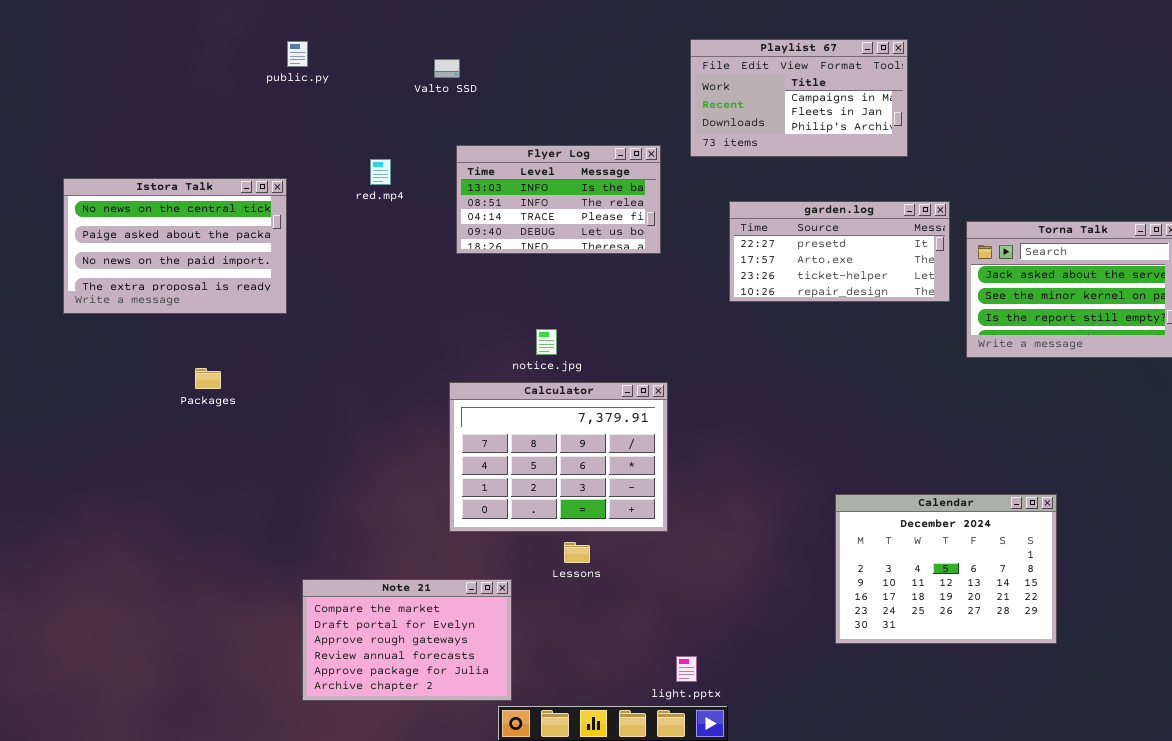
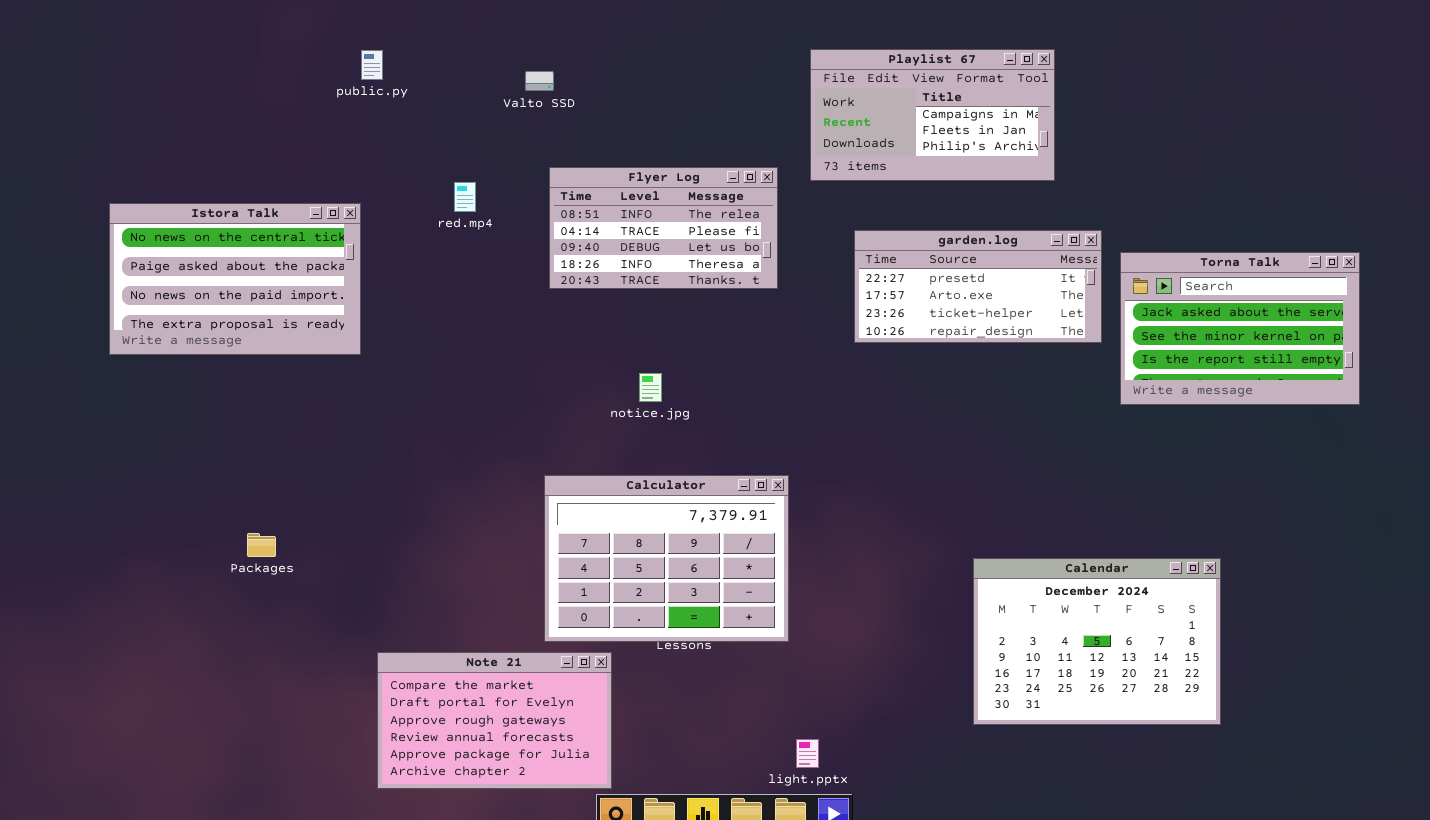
Flyer Log: [456,145,661,254] -> [549,167,778,289], scrolled down 1 row
Packages: [195,368,221,389] -> [247,533,276,557], moved
Calculator: [449,382,668,532] -> [544,475,789,642], moved

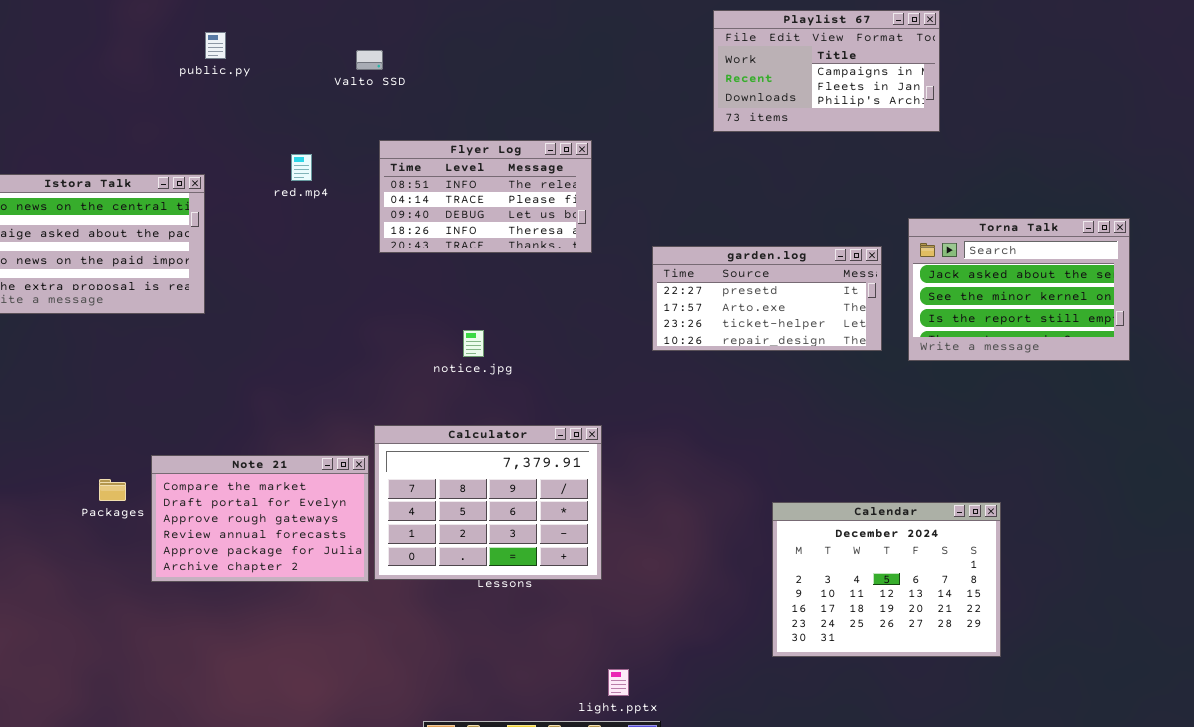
Playlist 67: [810,49,1055,181] -> [713,10,940,132], moved
garden.log: [854,230,1102,343] -> [652,246,882,351], moved
Note 21: [377,652,612,789] -> [151,455,369,582], moved

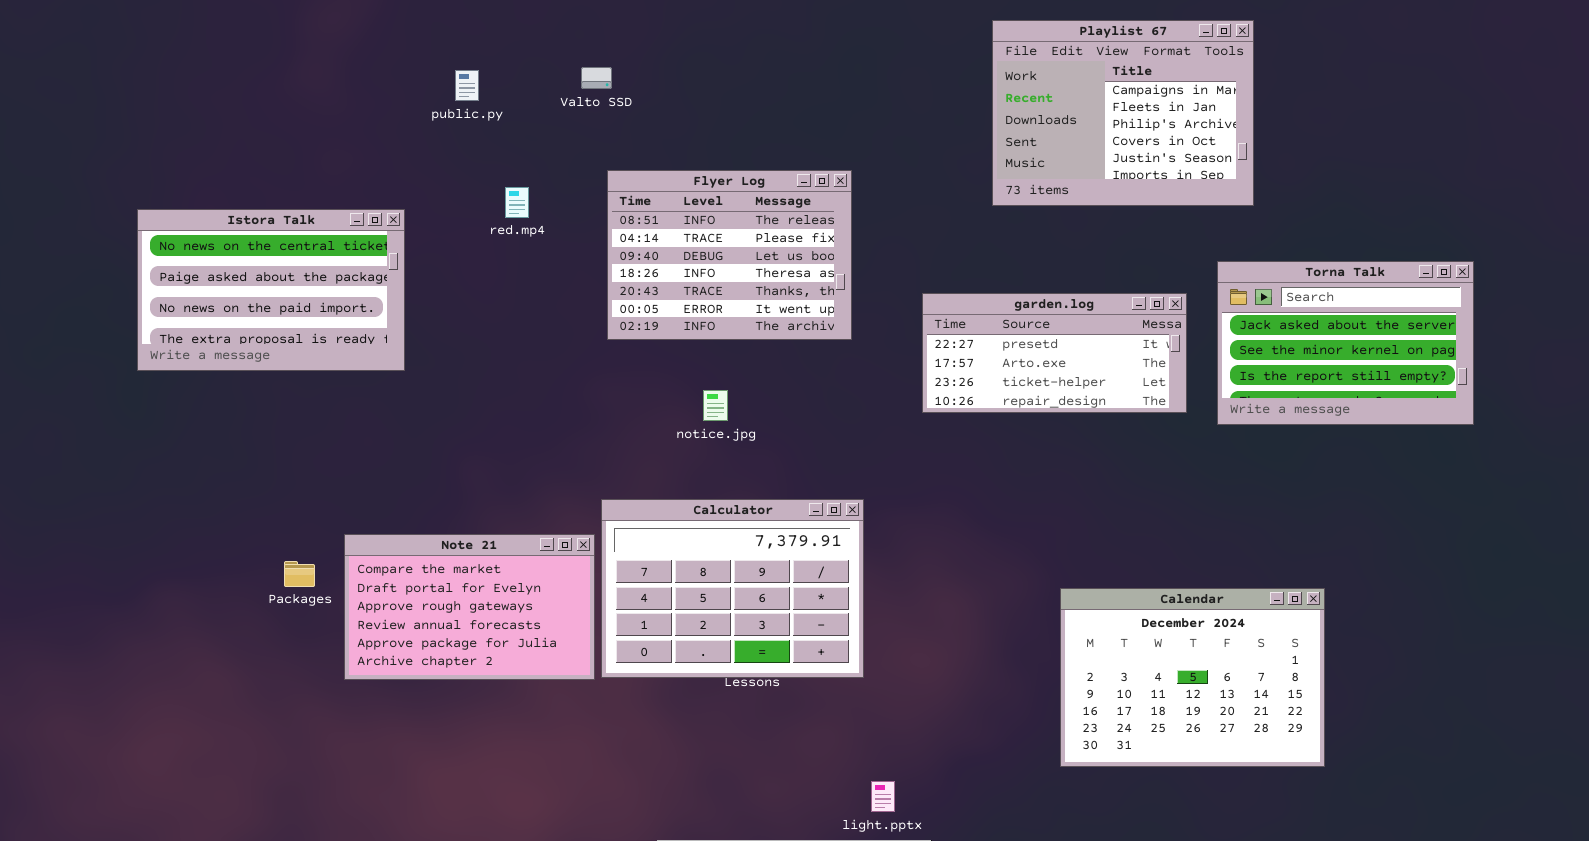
Playlist 67: [713,10,940,132] -> [992,20,1254,206], resized
public.py: [205,32,226,59] -> [455,70,479,101], moved
Flyer Log: [379,140,592,253] -> [607,170,852,340], resized

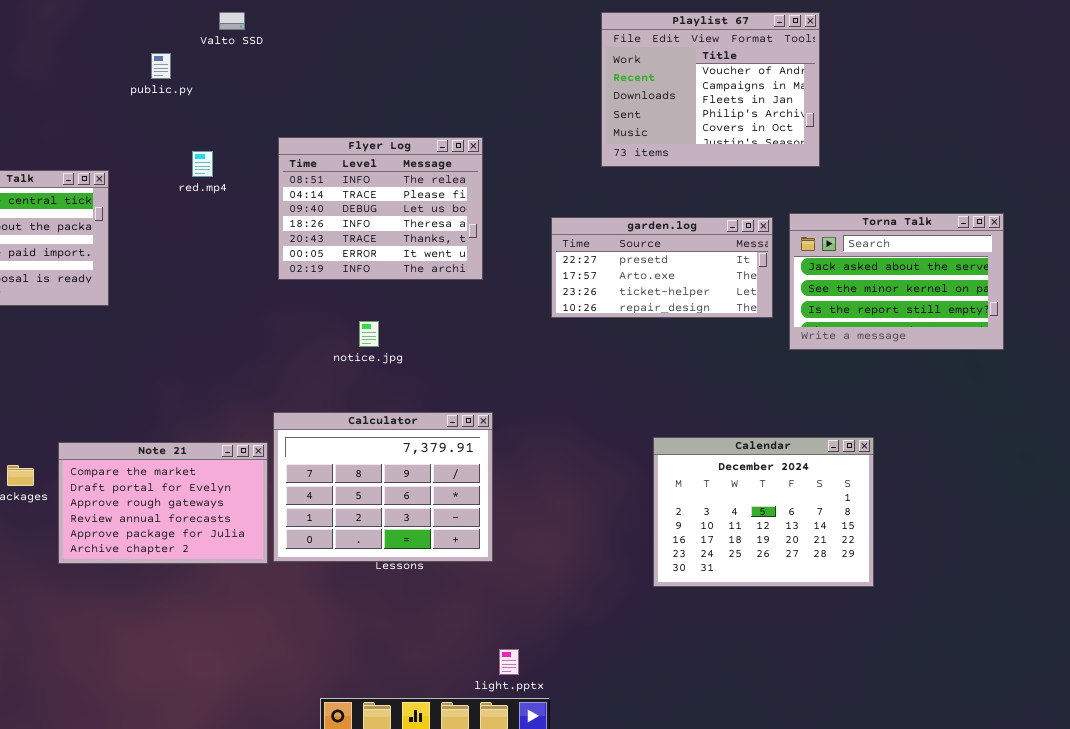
Playlist 67: [992,20,1254,206] -> [601,12,820,167], scrolled up 1 row
Valto SSD: [581,67,612,89] -> [219,12,245,30], moved
garden.log: [922,293,1187,413] -> [551,217,773,318], moved
Calendar: [1060,588,1325,767] -> [653,437,874,587], moved

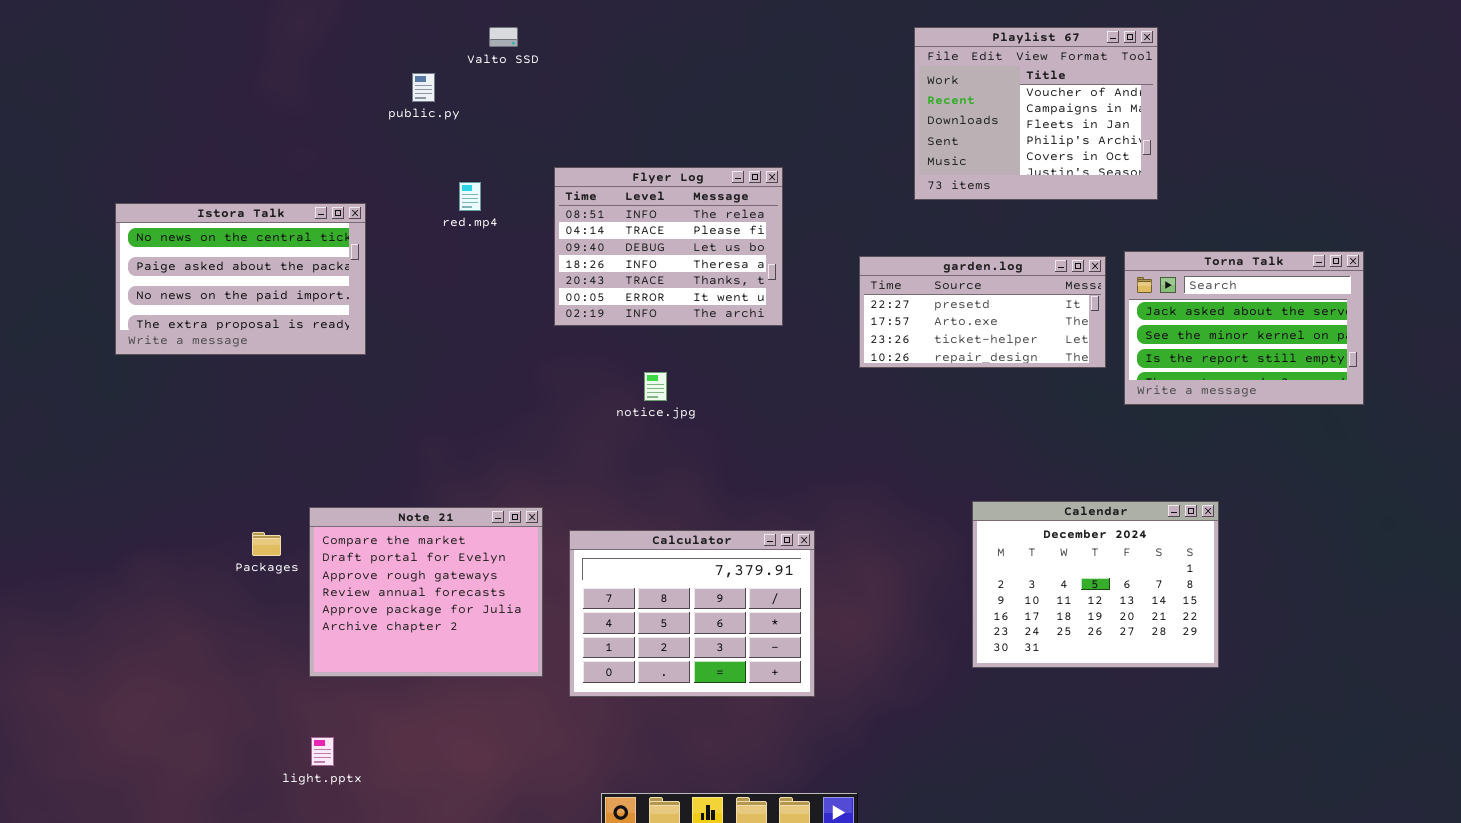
Calculator: [273,412,493,562] -> [569,530,815,697], moved
Note 21: [58,442,268,564] -> [309,507,543,677], resized
light.pptx: [499,649,519,675] -> [311,737,334,766], moved

